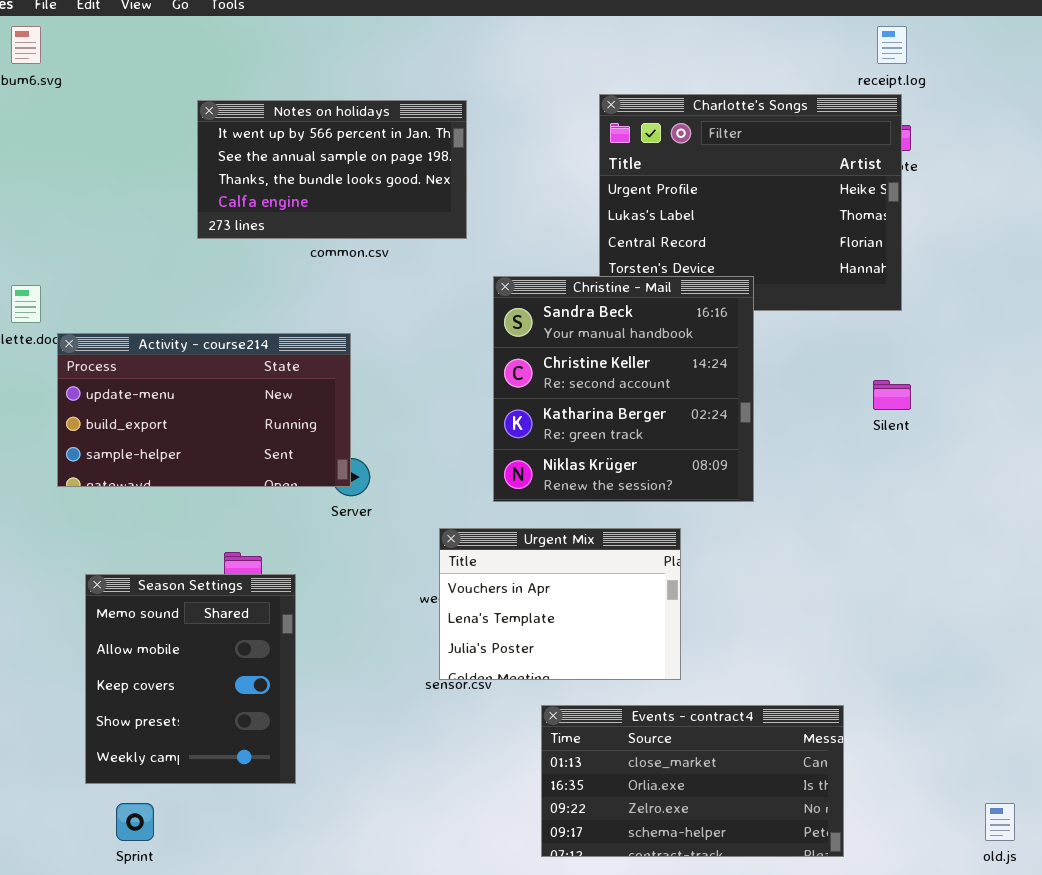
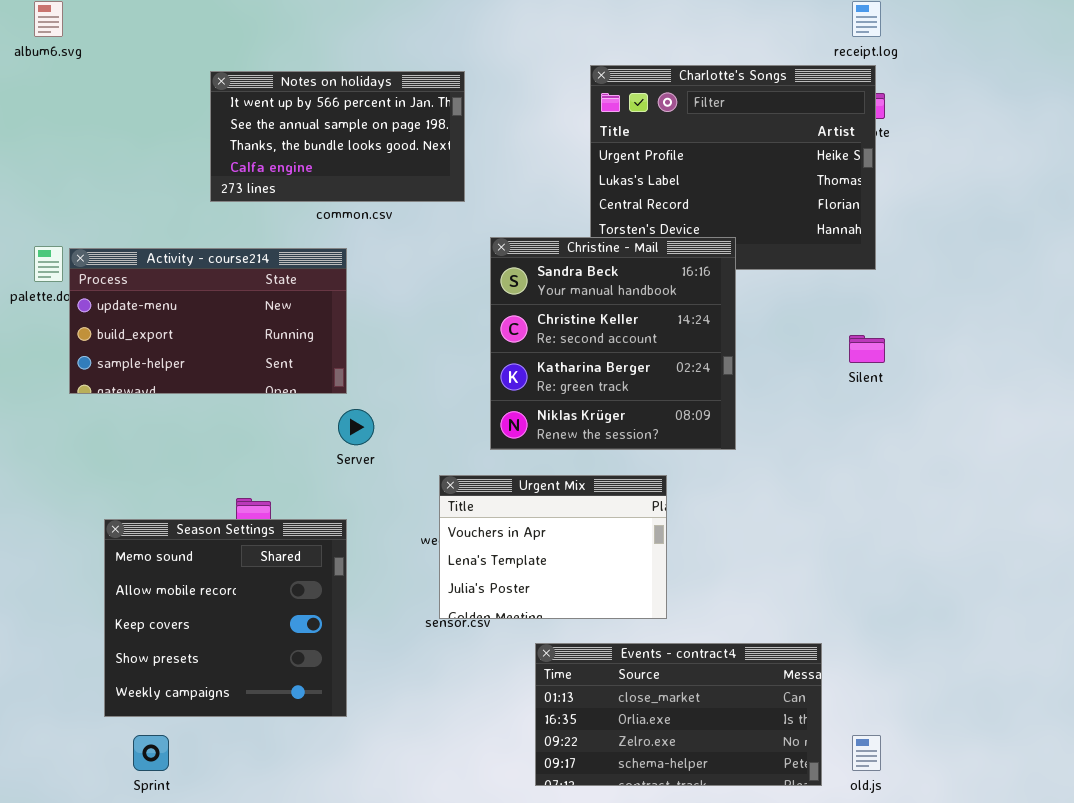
Activity - course214: [57,333,351,487] -> [69,248,347,394], moved
Season Settings: [85,574,296,784] -> [104,519,347,717], resized
old.js: [985,803,1015,841] -> [852,735,881,771], moved

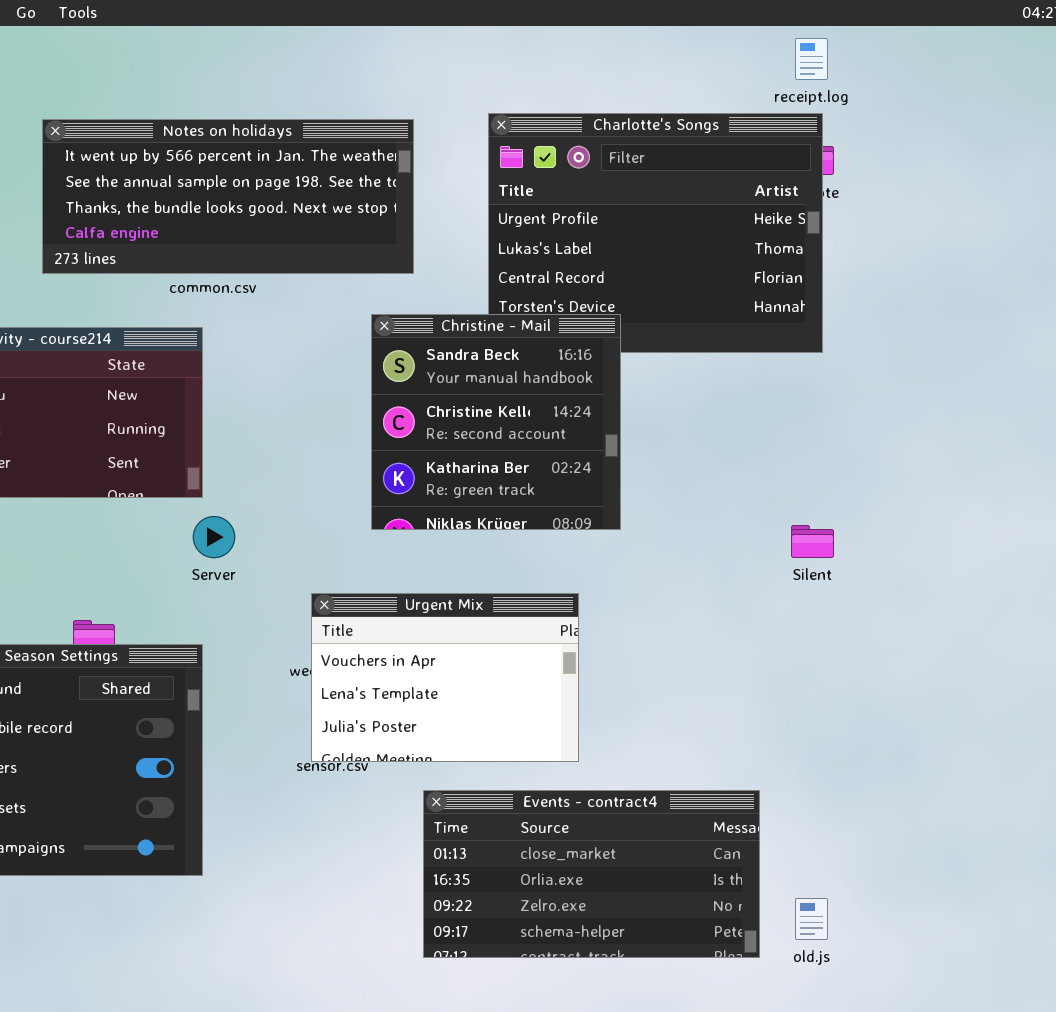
Notes on holidays: [210,71,465,202] -> [42,119,414,274], resized
Christine - Mail: [490,237,736,450] -> [371,314,621,530], resized
Silent: [849,335,885,363] -> [791,525,834,558], moved

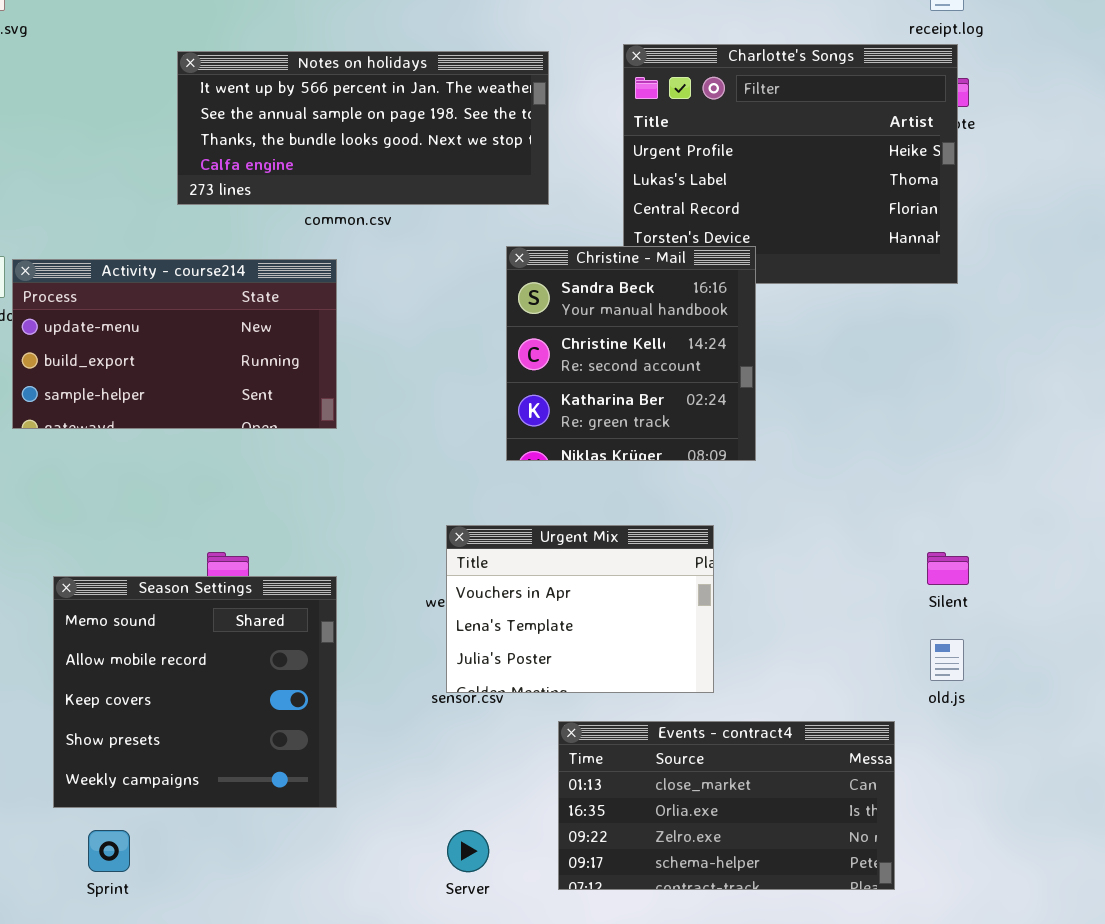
Server: [193,516,235,558] -> [447,830,489,872], moved
Silent: [791,525,834,558] -> [927,552,969,585], moved
old.js: [795,898,828,940] -> [930,639,964,681], moved

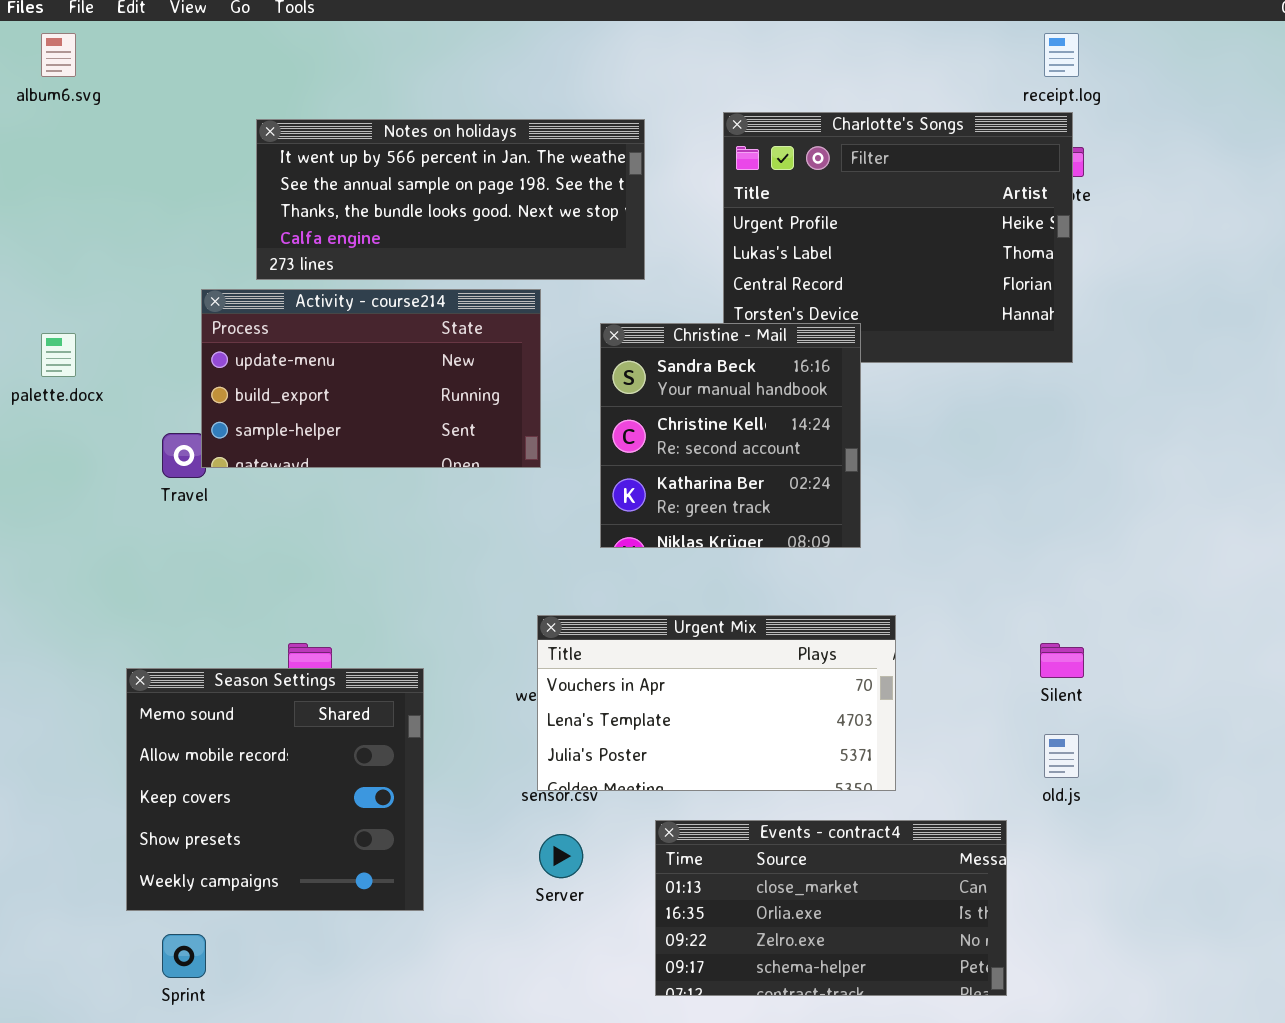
Activity - course214: [12,259,337,429] -> [201,289,541,468], moved
Urgent Mix: [446,525,714,693] -> [537,615,896,791], resized
Server: [447,830,489,872] -> [539,834,583,878], moved

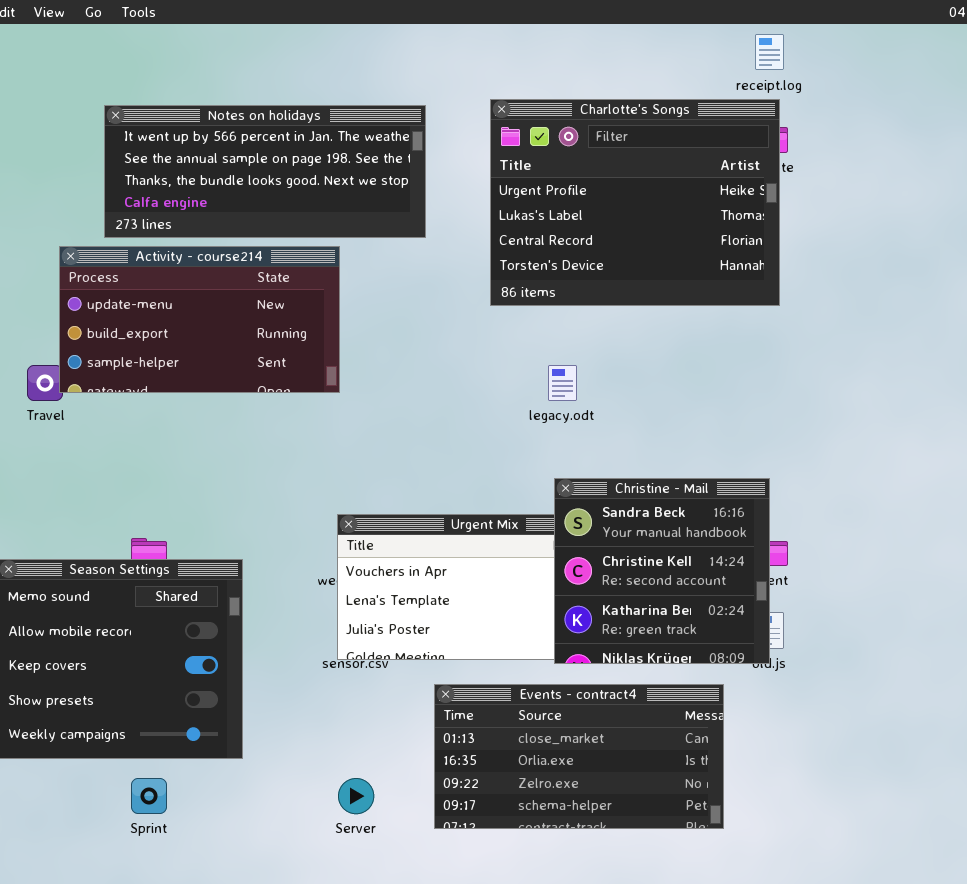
Christine - Mail: [600,323,861,548] -> [554,478,770,664], moved
Server: [539,834,583,878] -> [338,778,374,814], moved
Sprint: [162,934,206,978] -> [131,778,167,814], moved

